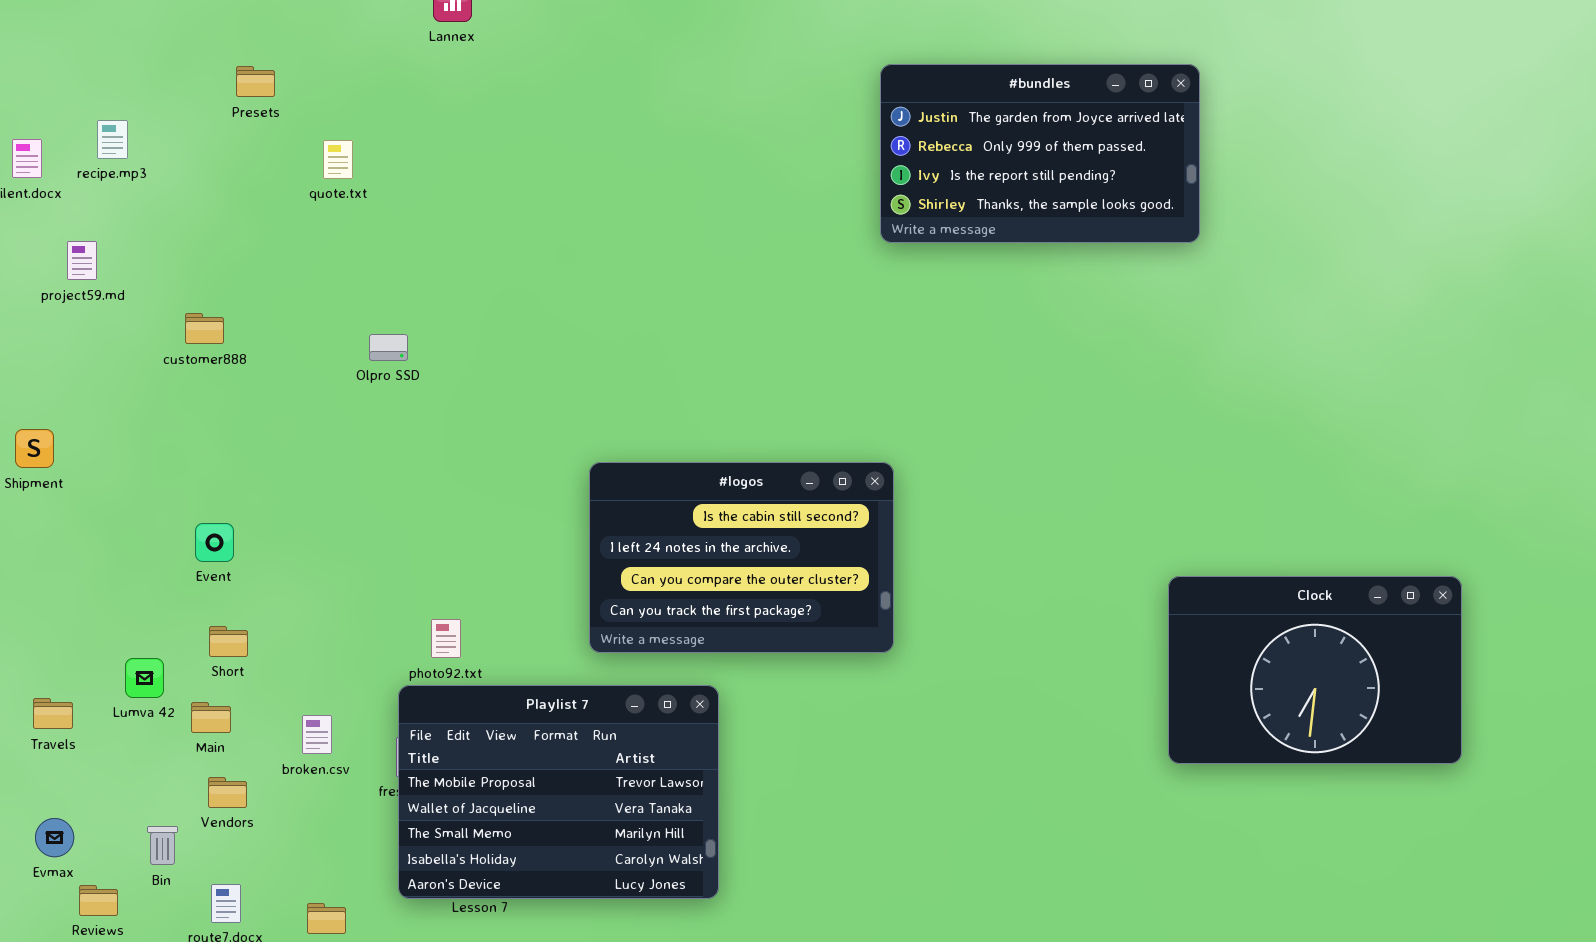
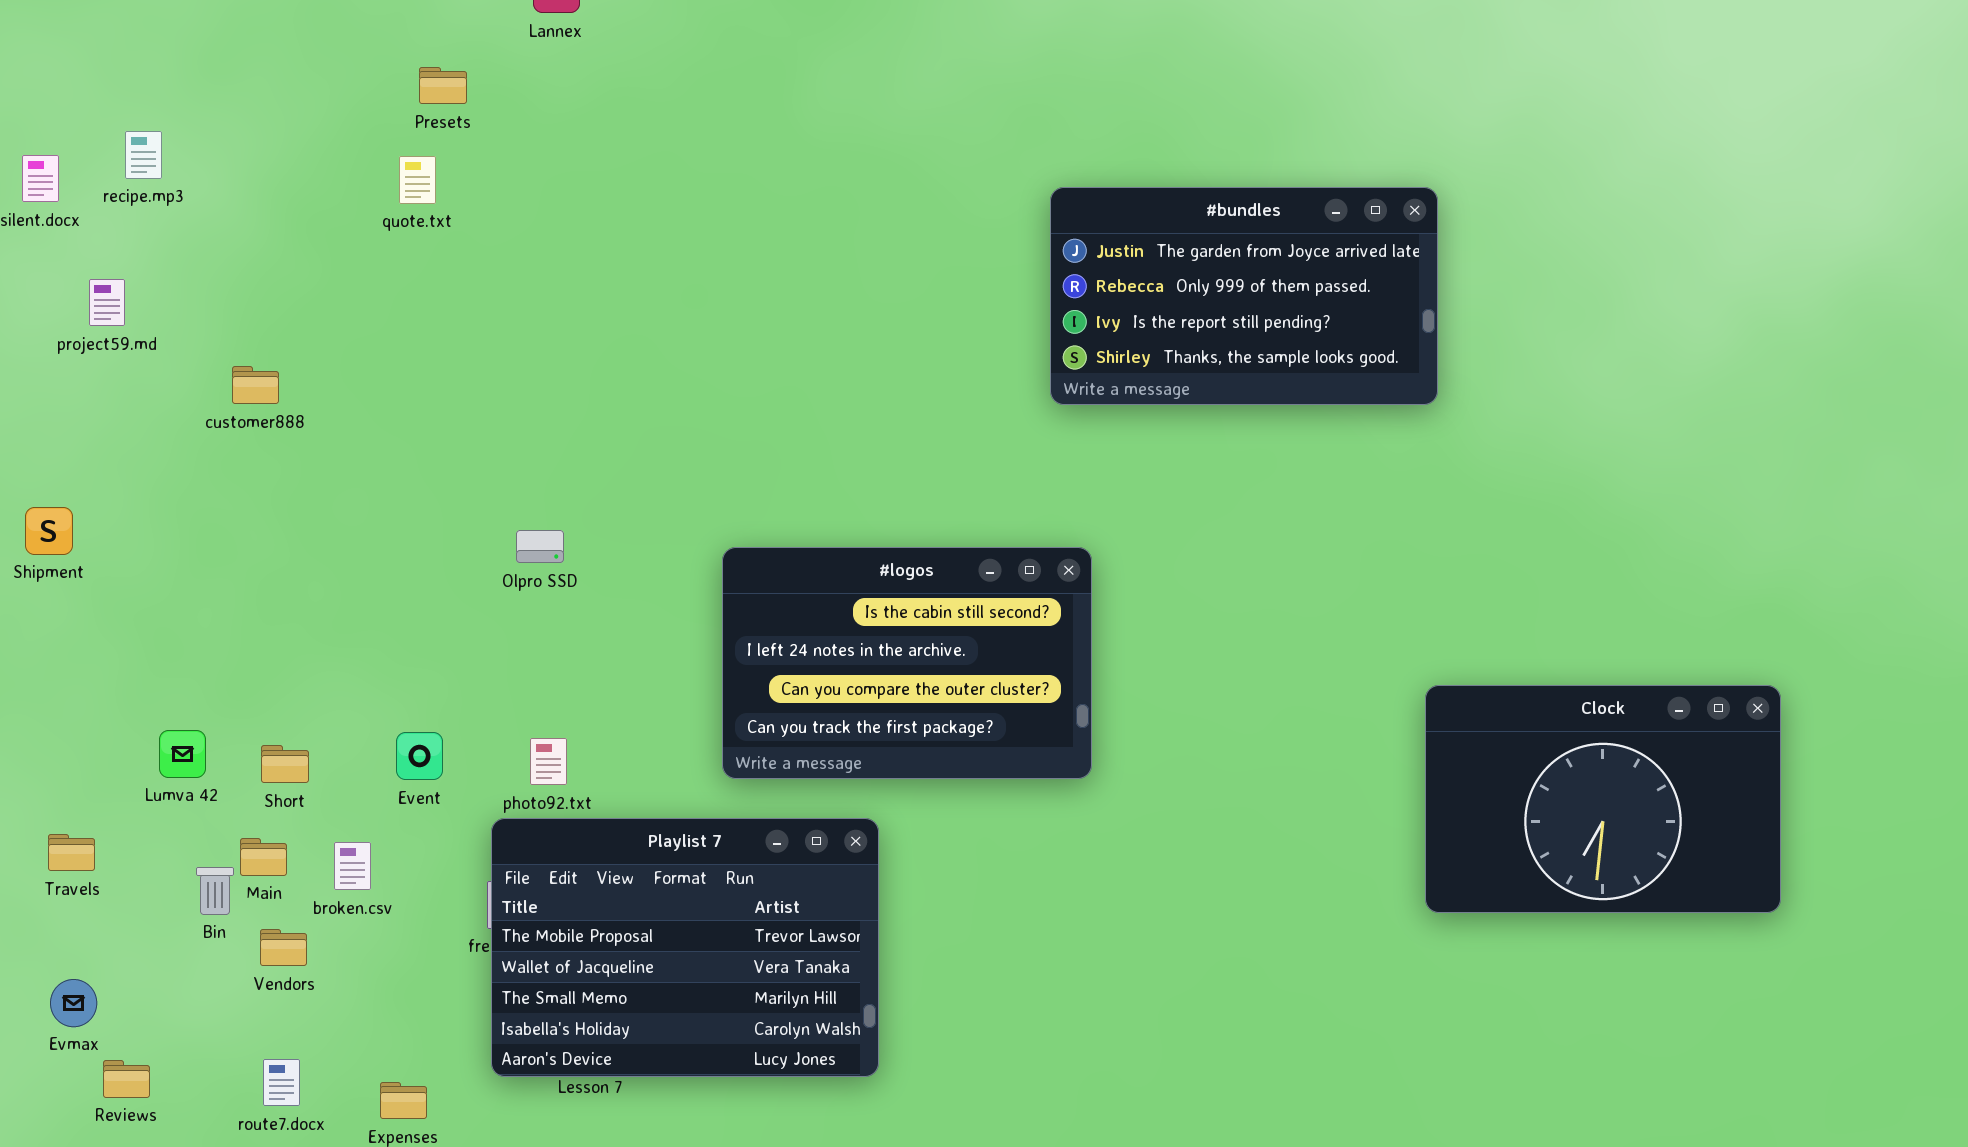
#bundles: [880,64,1200,243] -> [1050,187,1438,405], moved
Presets: [236,66,275,97] -> [419,67,467,104], moved
Olpro SSD: [369,334,408,361] -> [516,530,564,563], moved
Event: [195,523,234,562] -> [396,732,443,780], moved
Lumva 42: [125,658,164,698] -> [159,730,206,778], moved
broken.csv: [302,715,332,754] -> [334,842,371,890], moved
Bin: [147,826,178,865] -> [196,867,234,915], moved

